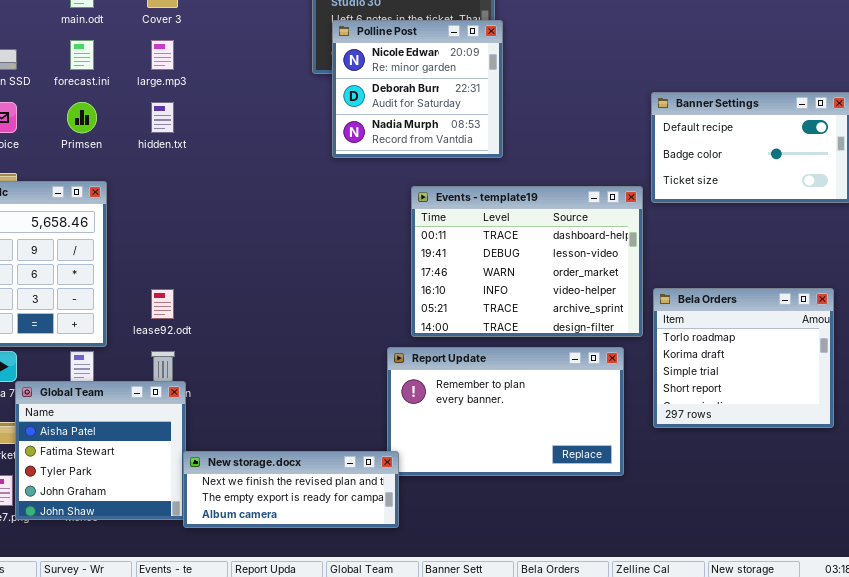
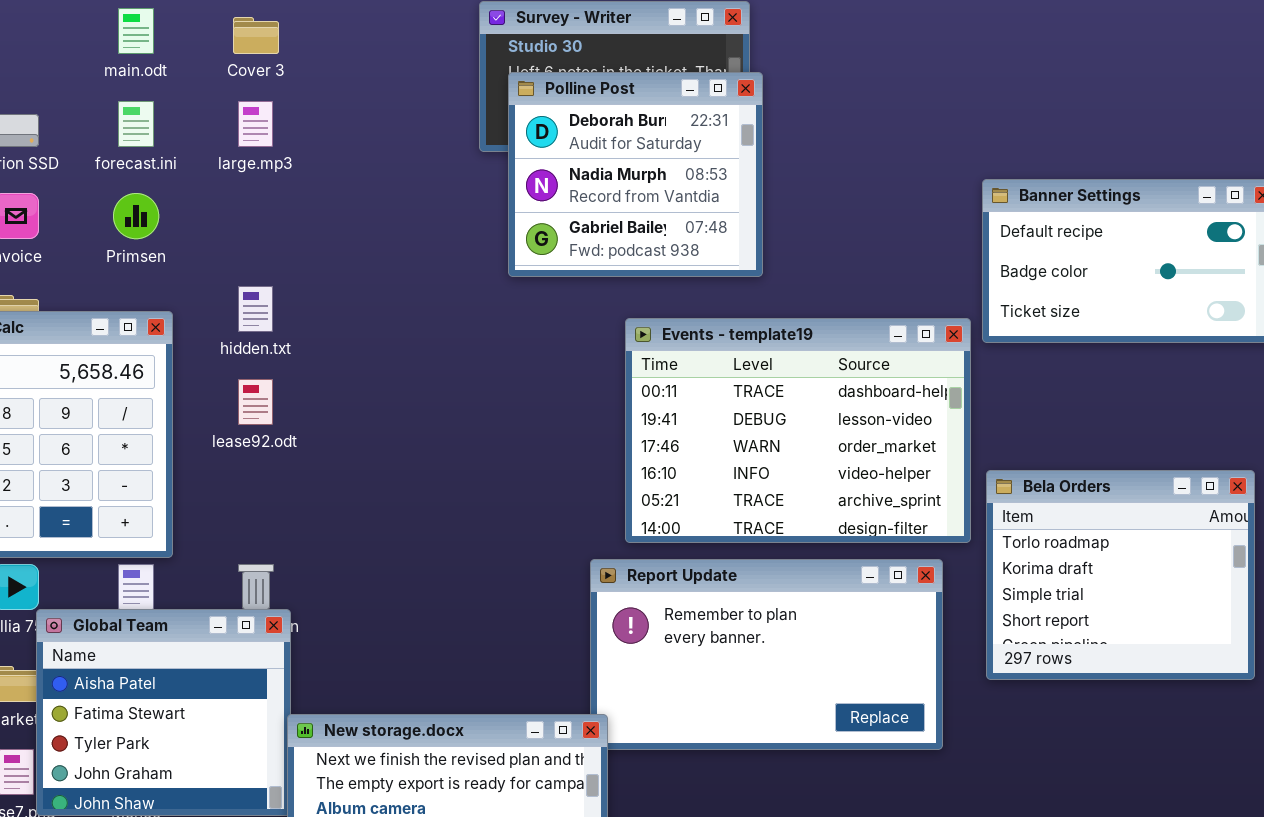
Polline Post: [332,20,503,158] -> [508,72,763,277], scrolled down 1 row
hidden.txt: [151,102,174,133] -> [238,286,273,332], moved
lease92.odt: [151,289,174,319] -> [238,379,273,425], moved

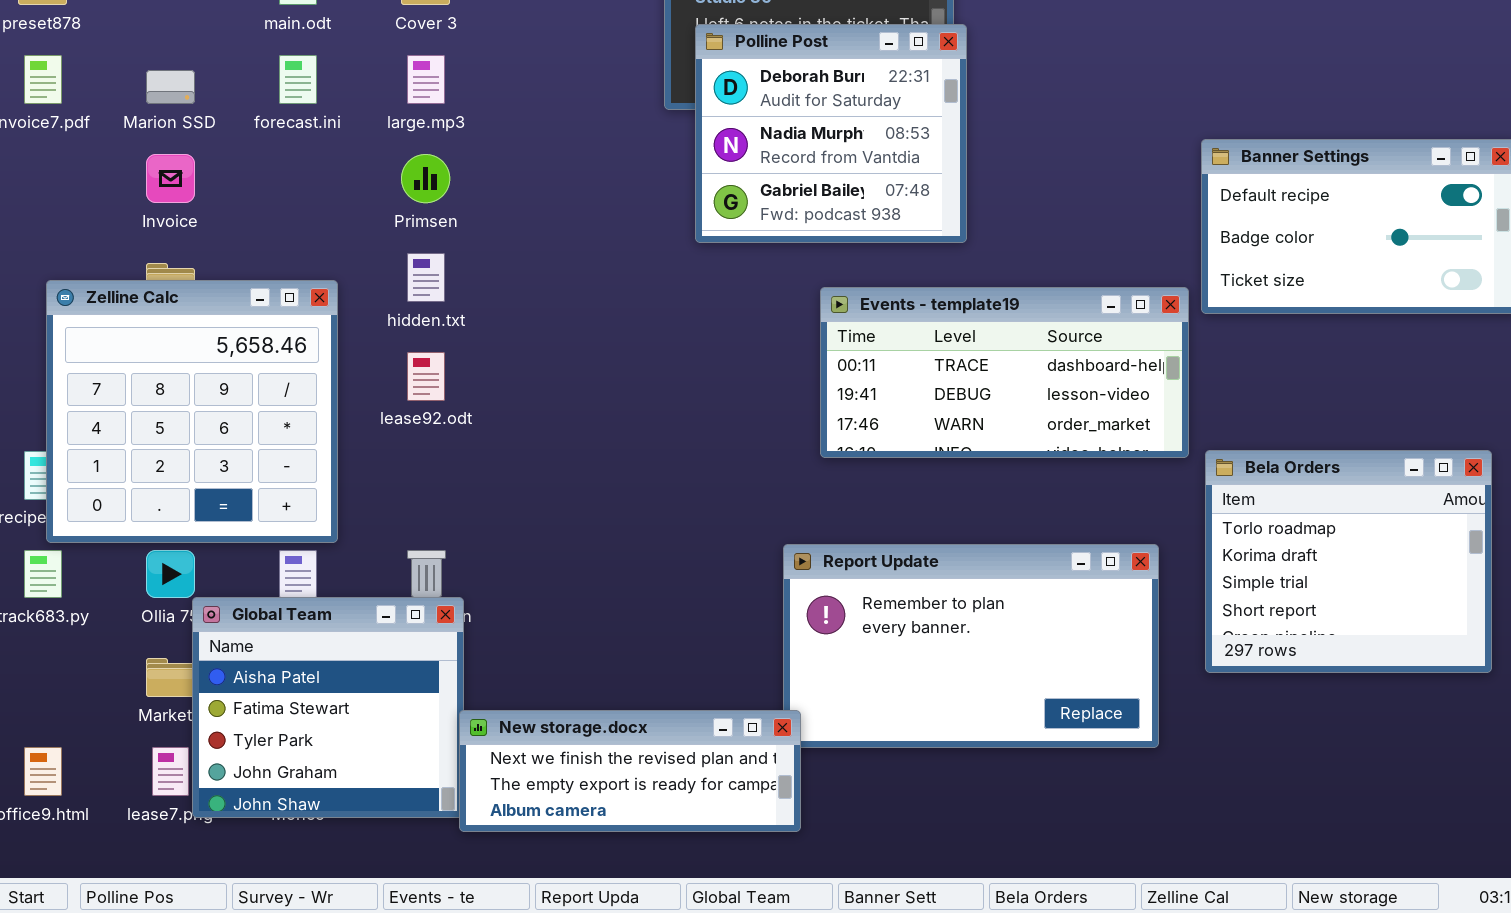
Primsen: [113,193,159,239] -> [401,154,450,203], moved
Events - template19: [625,318,971,543] -> [820,287,1189,458], resized

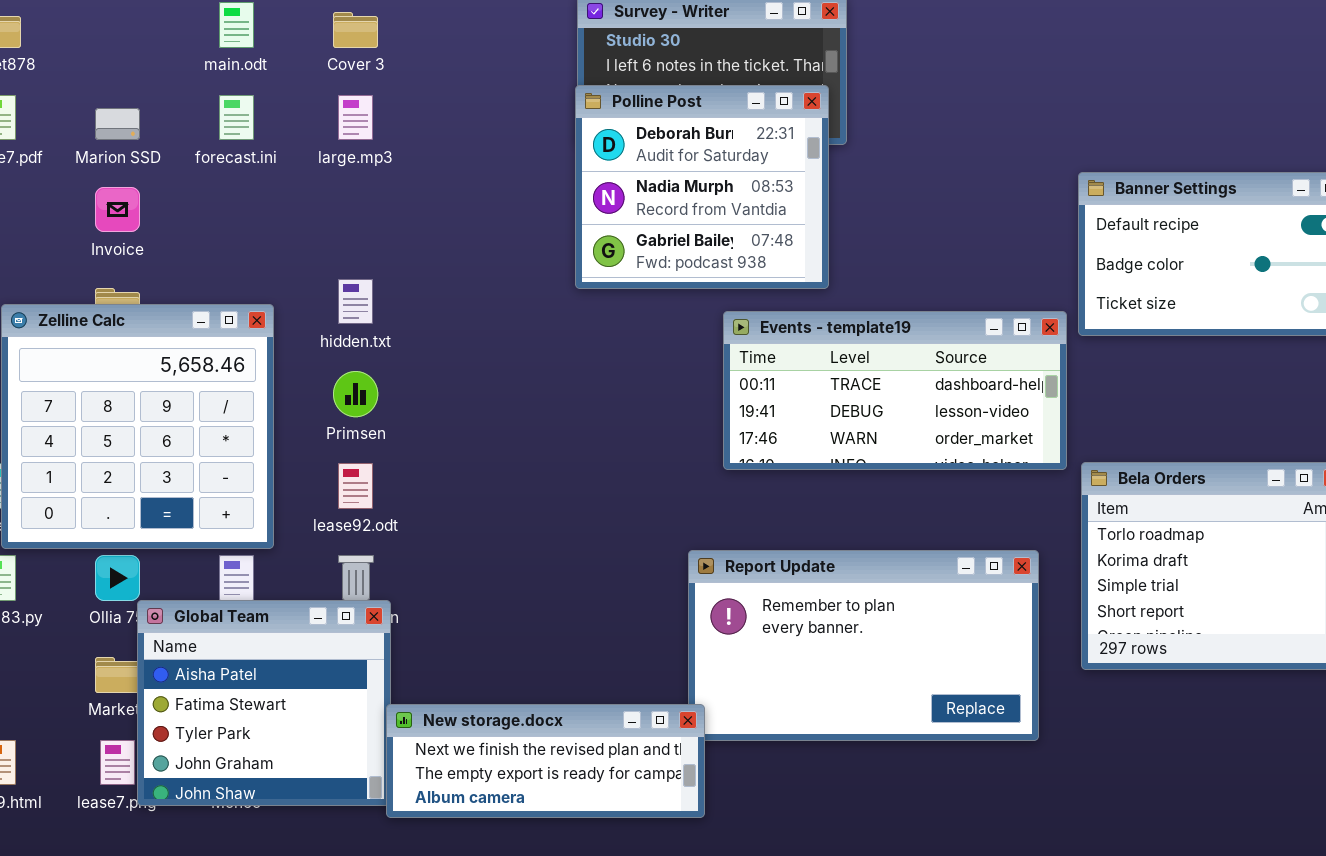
Polline Post: [695,24,967,243] -> [575,85,829,289], moved
Primsen: [401,154,450,203] -> [333,371,378,417], moved
lease92.odt: [407,352,445,401] -> [338,463,373,509], moved

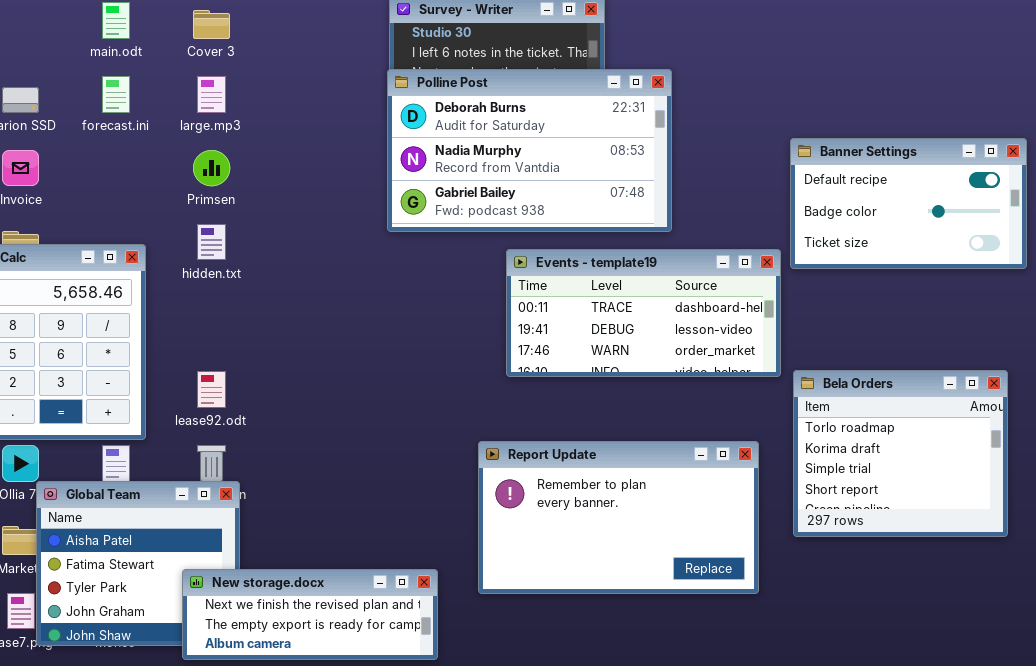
Polline Post: [575,85,829,289] -> [387,69,672,232], resized
Primsen: [333,371,378,417] -> [193,150,230,186], moved
New storage.docx: [386,704,705,818] -> [182,569,438,660], moved

